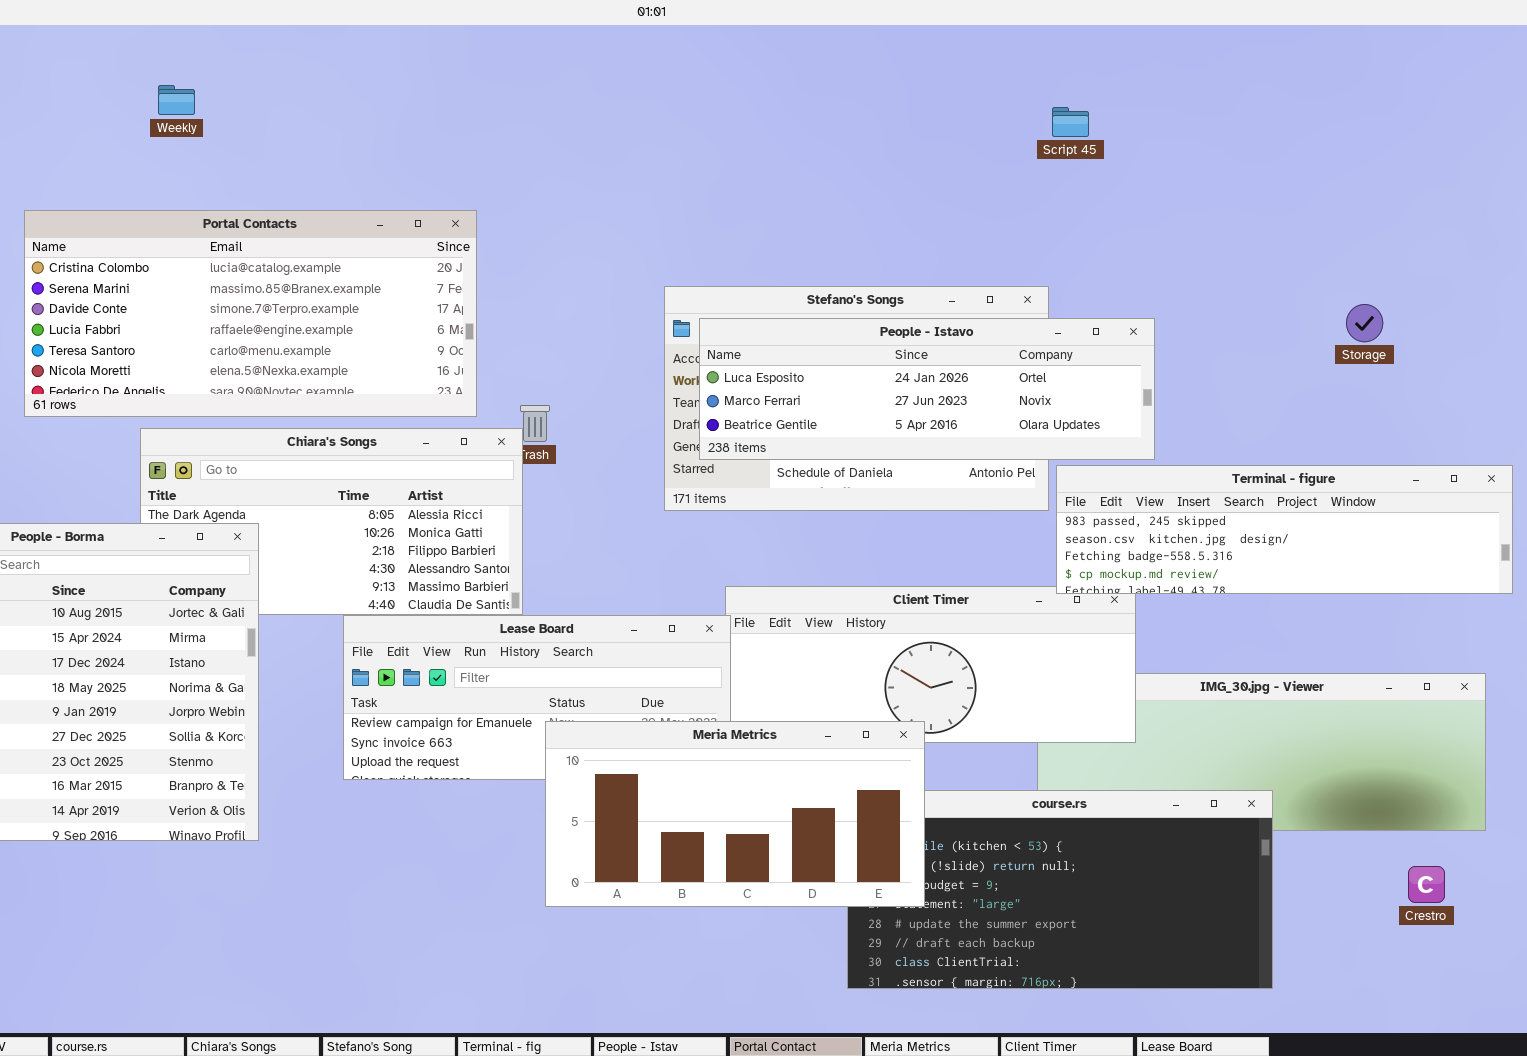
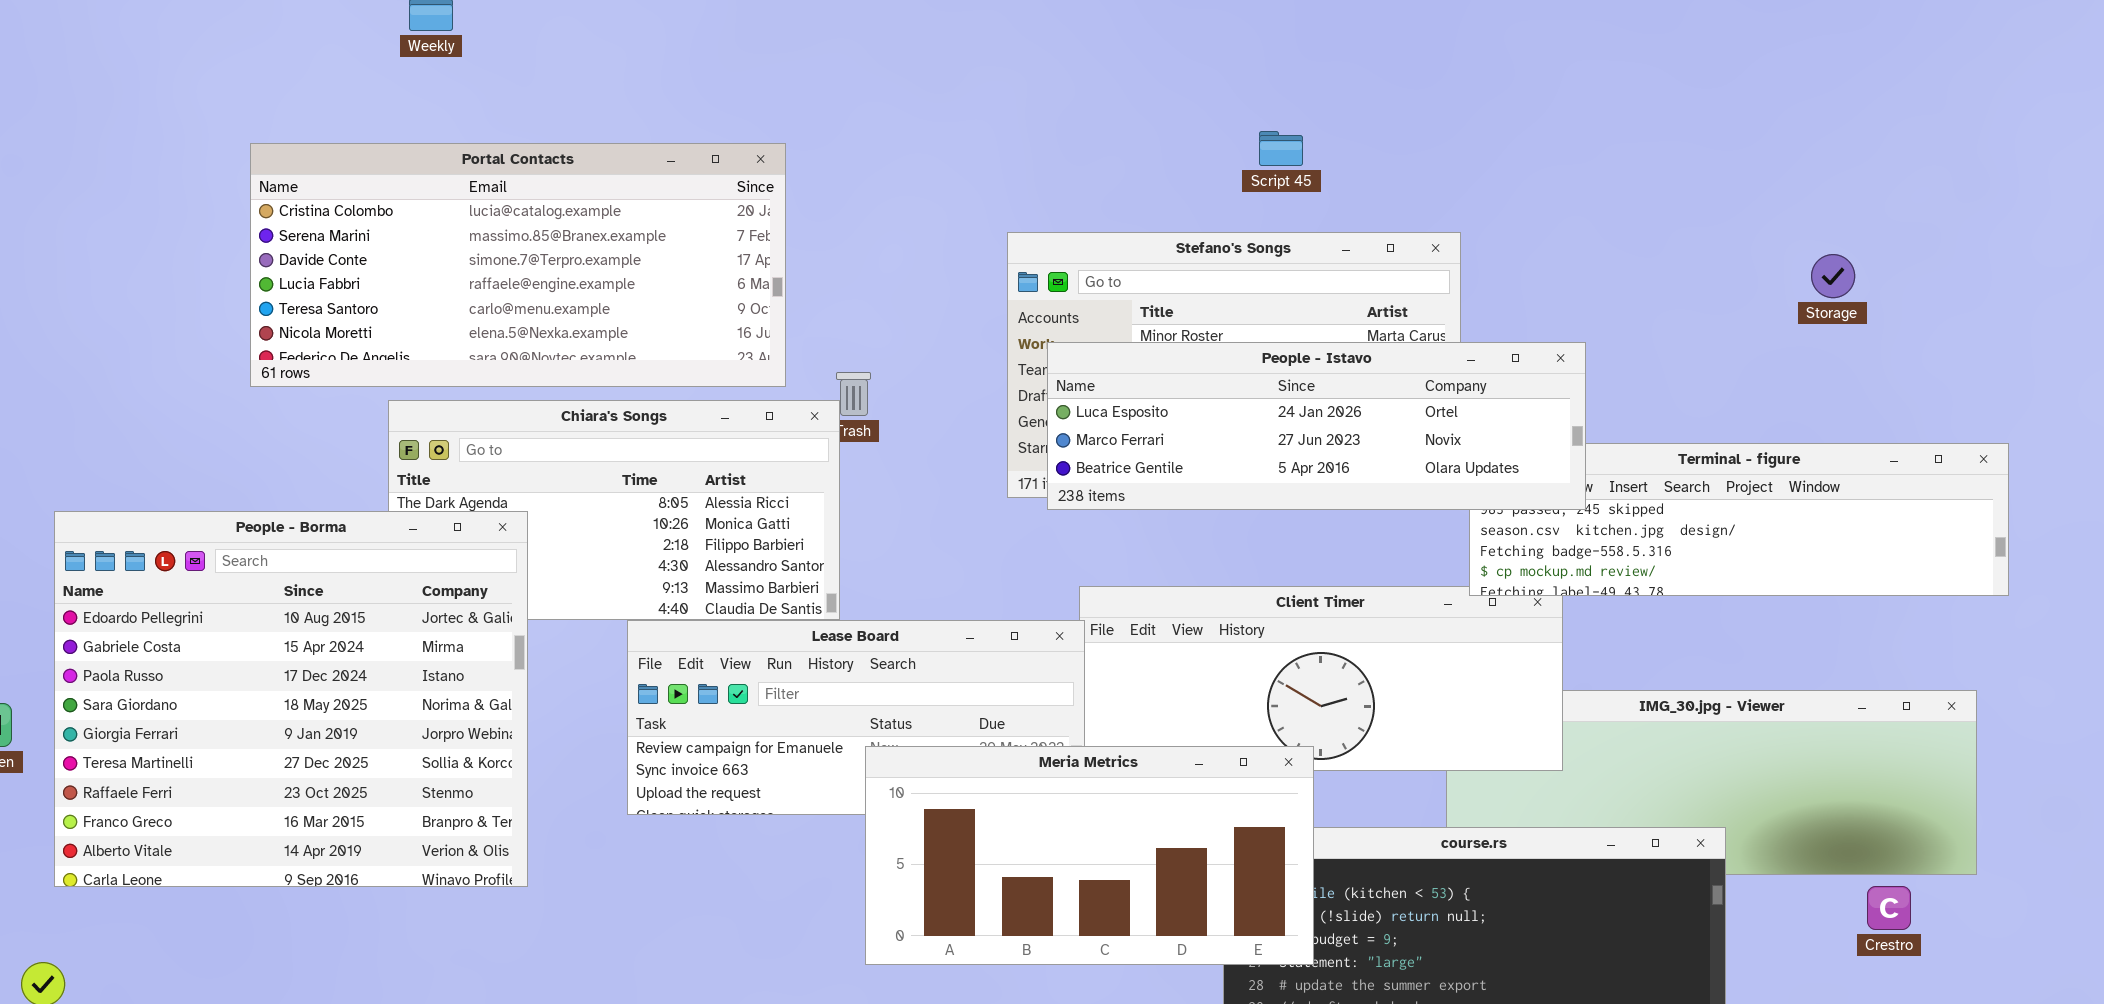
Script 45: [1052,107,1089,137] -> [1259,131,1303,166], moved
People - Istavo: [699,318,1155,460] -> [1047,342,1586,510], moved
Crestro: [1408,866,1445,903] -> [1867,886,1911,930], moved

